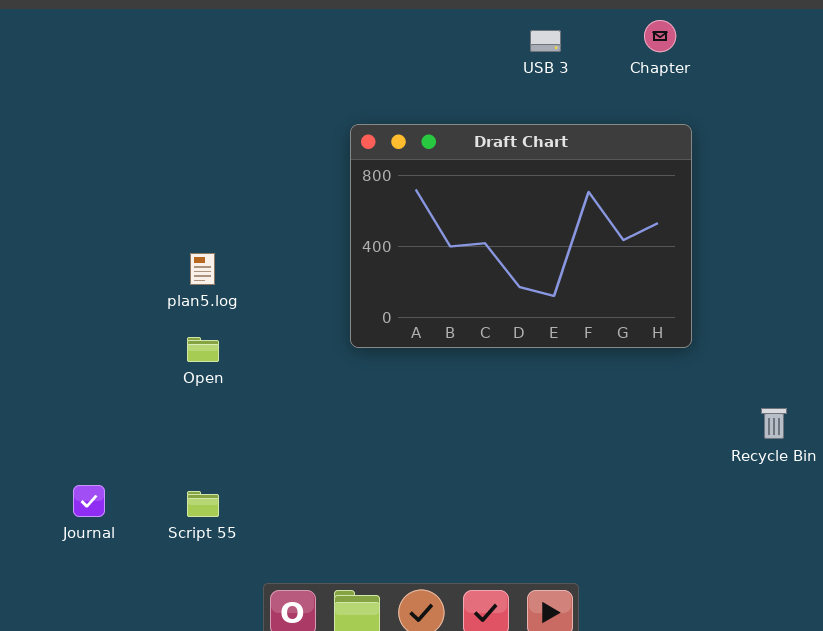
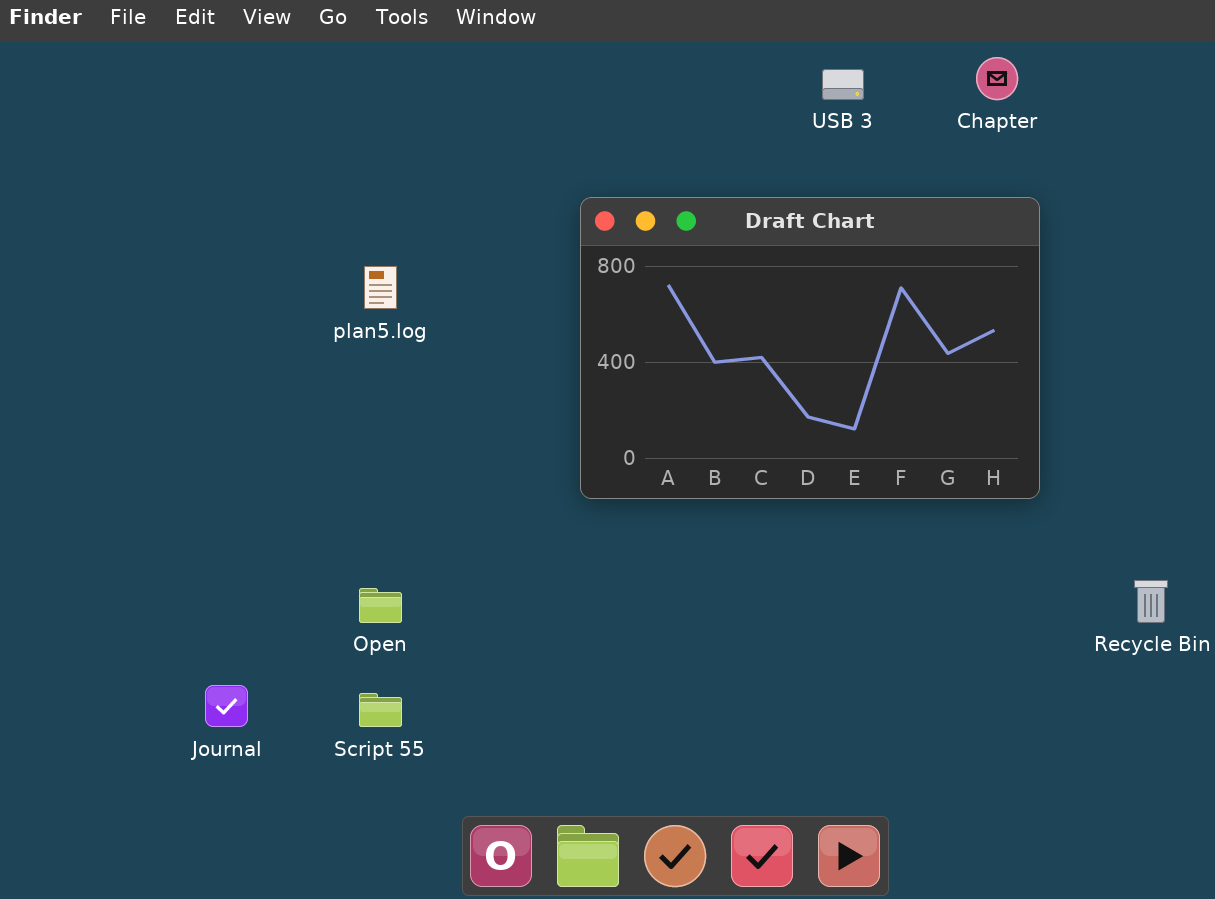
plan5.log: [190,253,215,285] -> [364,266,397,309], moved
Open: [187,337,219,362] -> [359,588,402,623], moved

